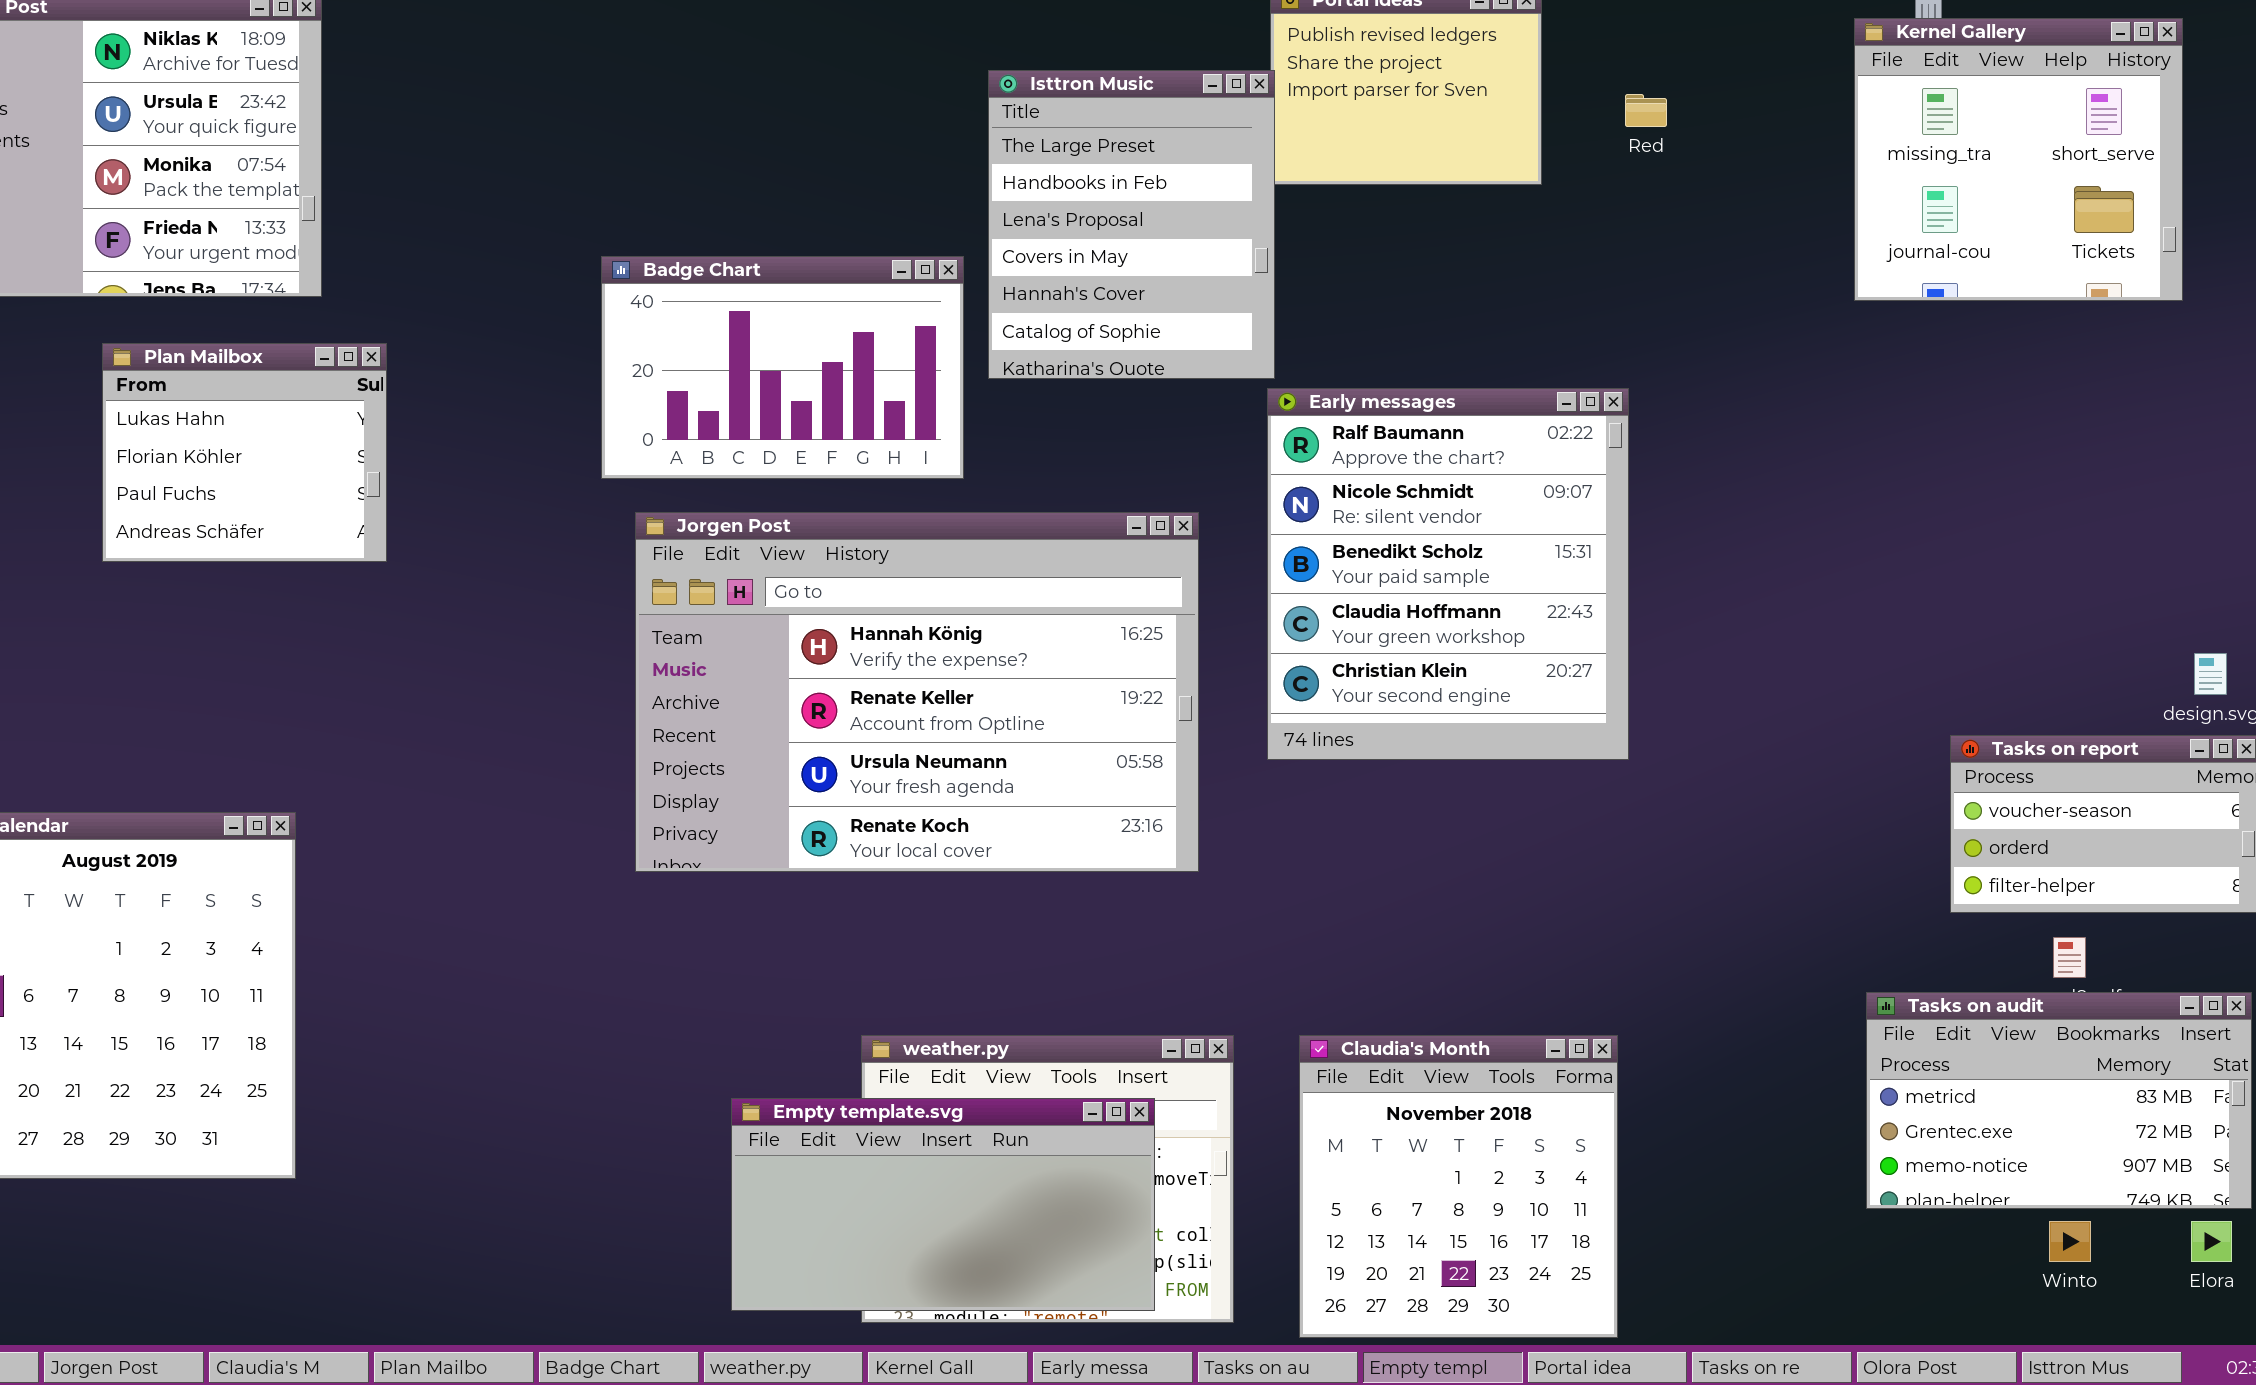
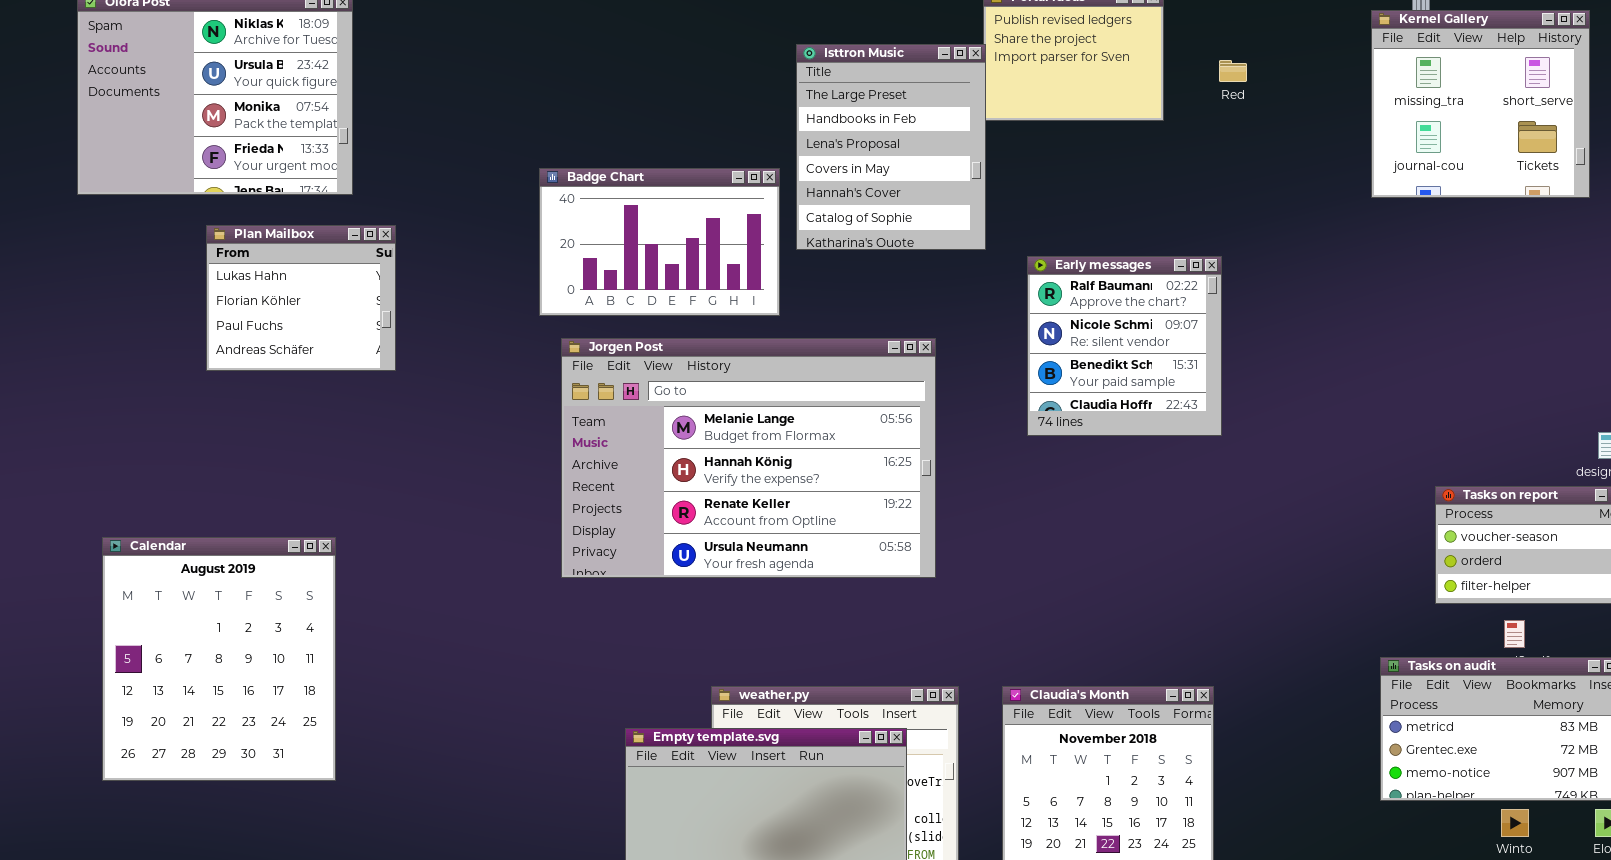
Early messages: [1267,388,1629,760] -> [1027,256,1222,436], resized
Jorgen Post: [635,512,1199,872] -> [561,338,936,578], scrolled up 1 row

